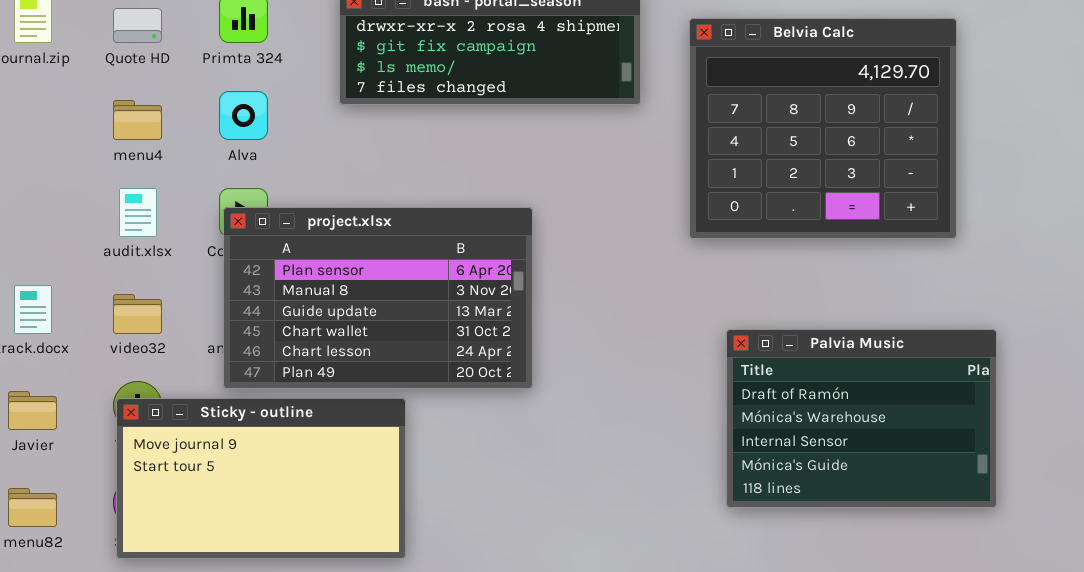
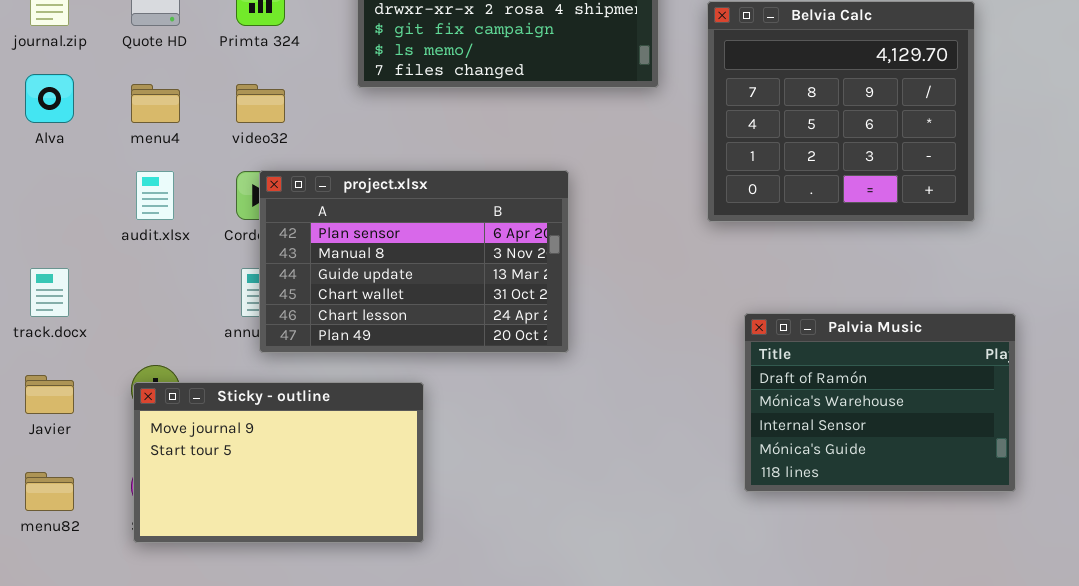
Alva: [219,91,268,140] -> [25,74,74,123], moved
project.xlsx: [223,207,533,389] -> [259,170,569,353], moved
video32: [113,294,162,334] -> [236,84,285,123], moved

